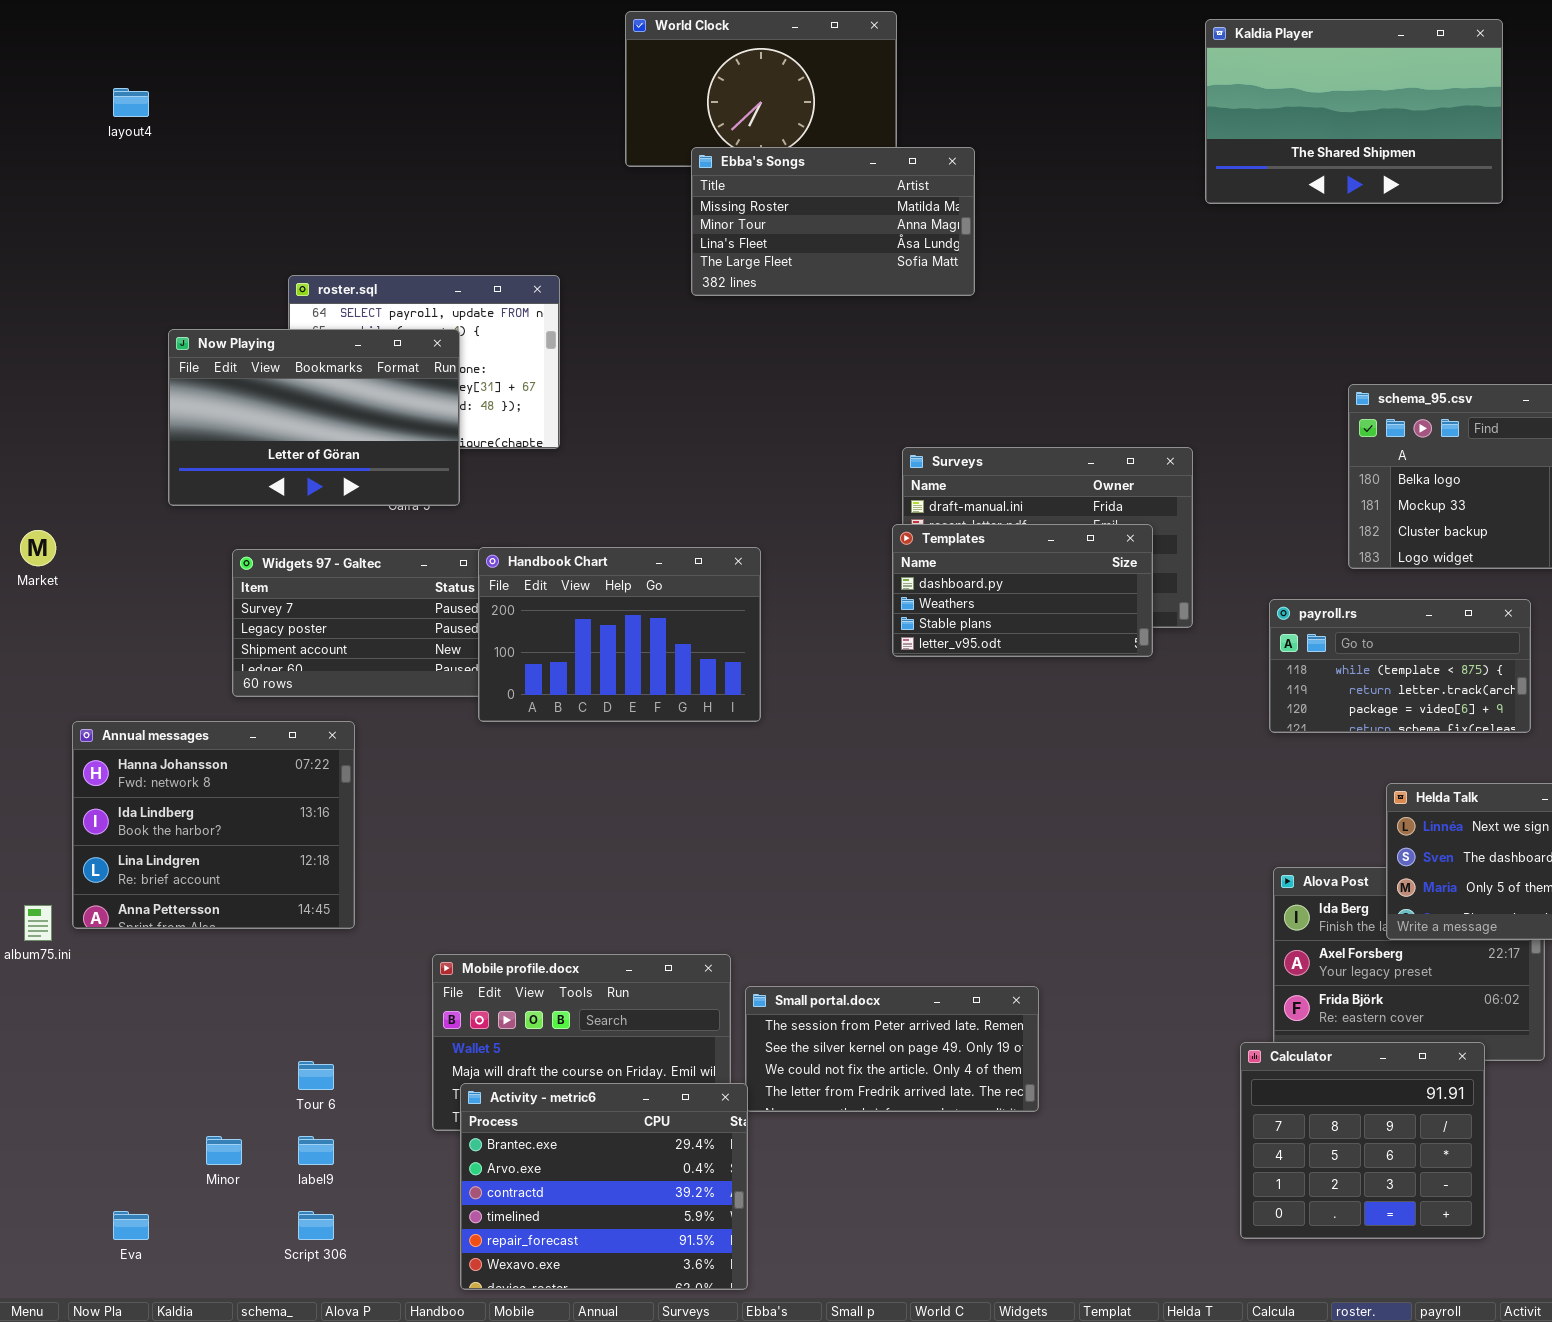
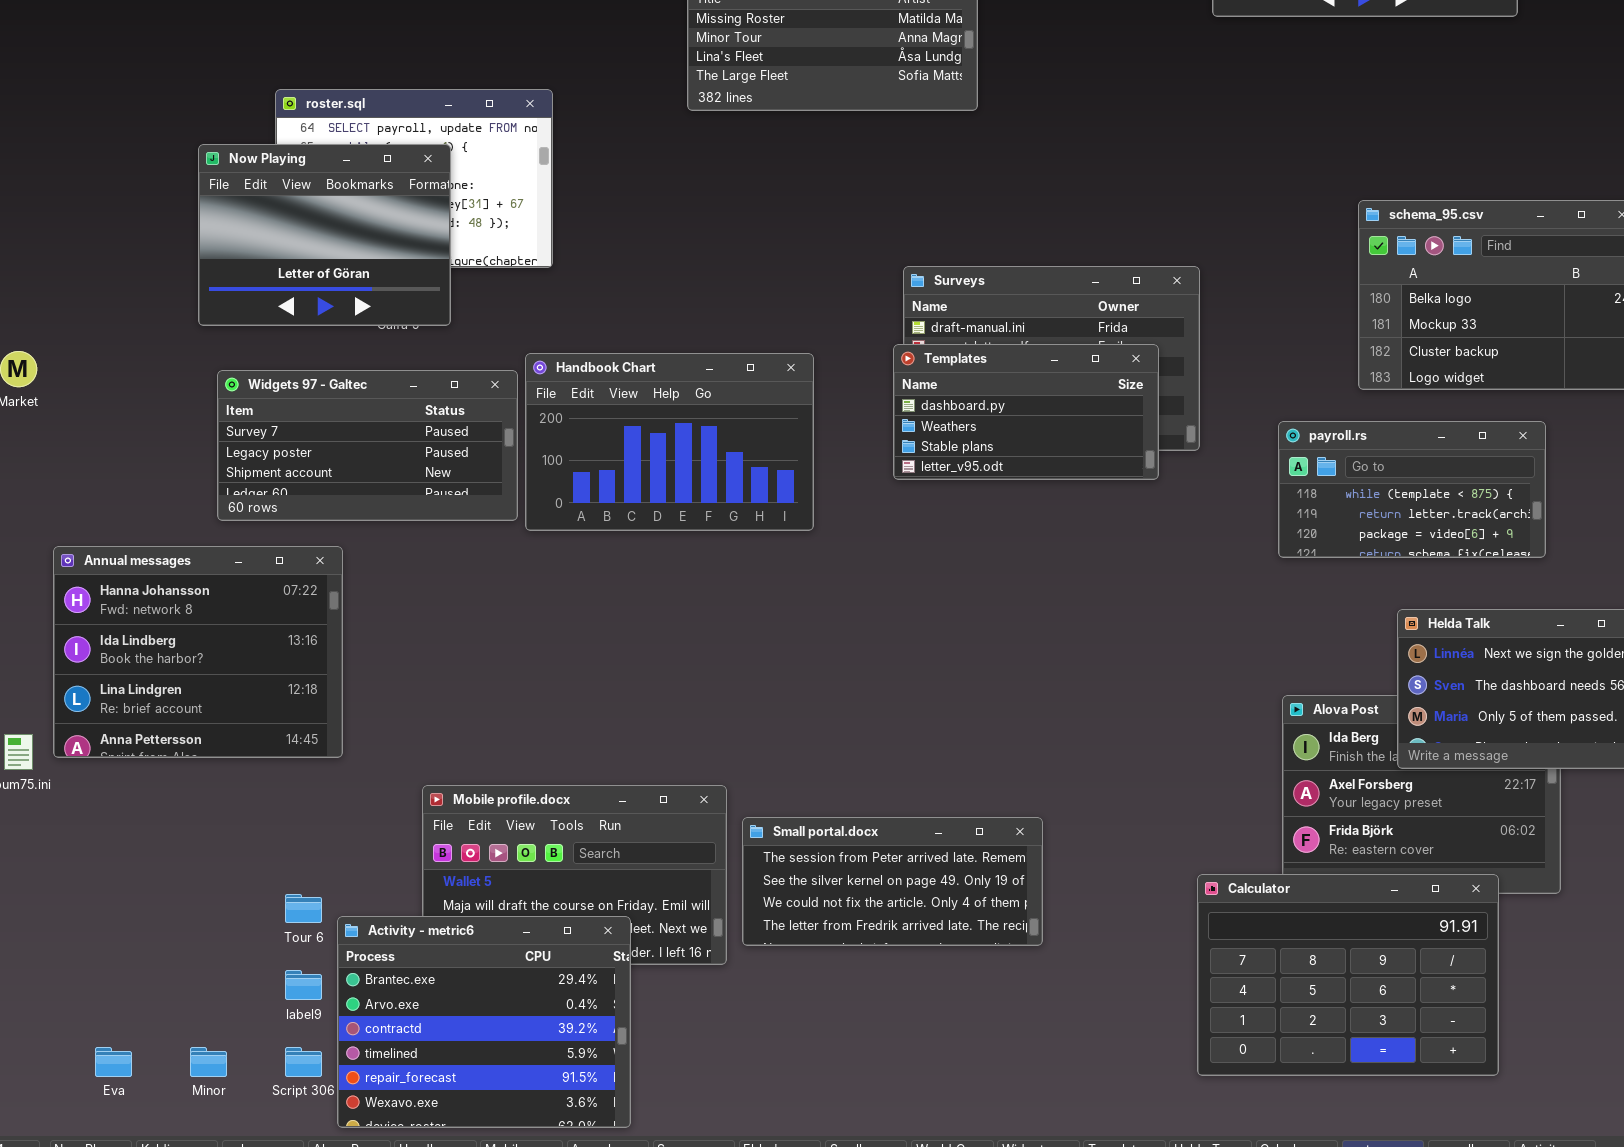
Now Playing: [168,329,460,506] -> [198,144,451,326], resized
Handbook Chart: [478,547,761,722] -> [525,353,814,531], moved
Calculator: [1240,1042,1485,1239] -> [1197,874,1499,1076], resized
Activity - metric6: [460,1083,748,1290] -> [337,916,631,1128], moved
Minor: [206,1136,242,1165] -> [190,1047,227,1077], moved

